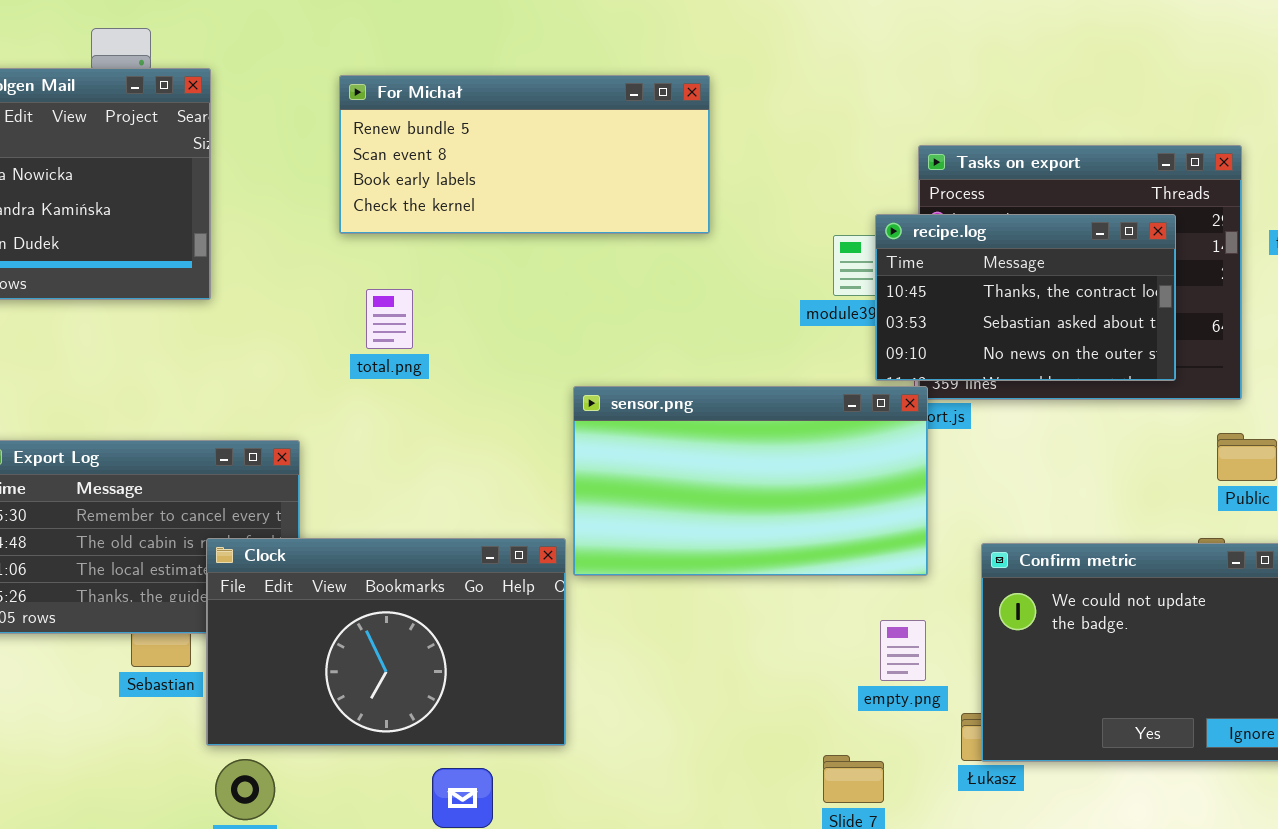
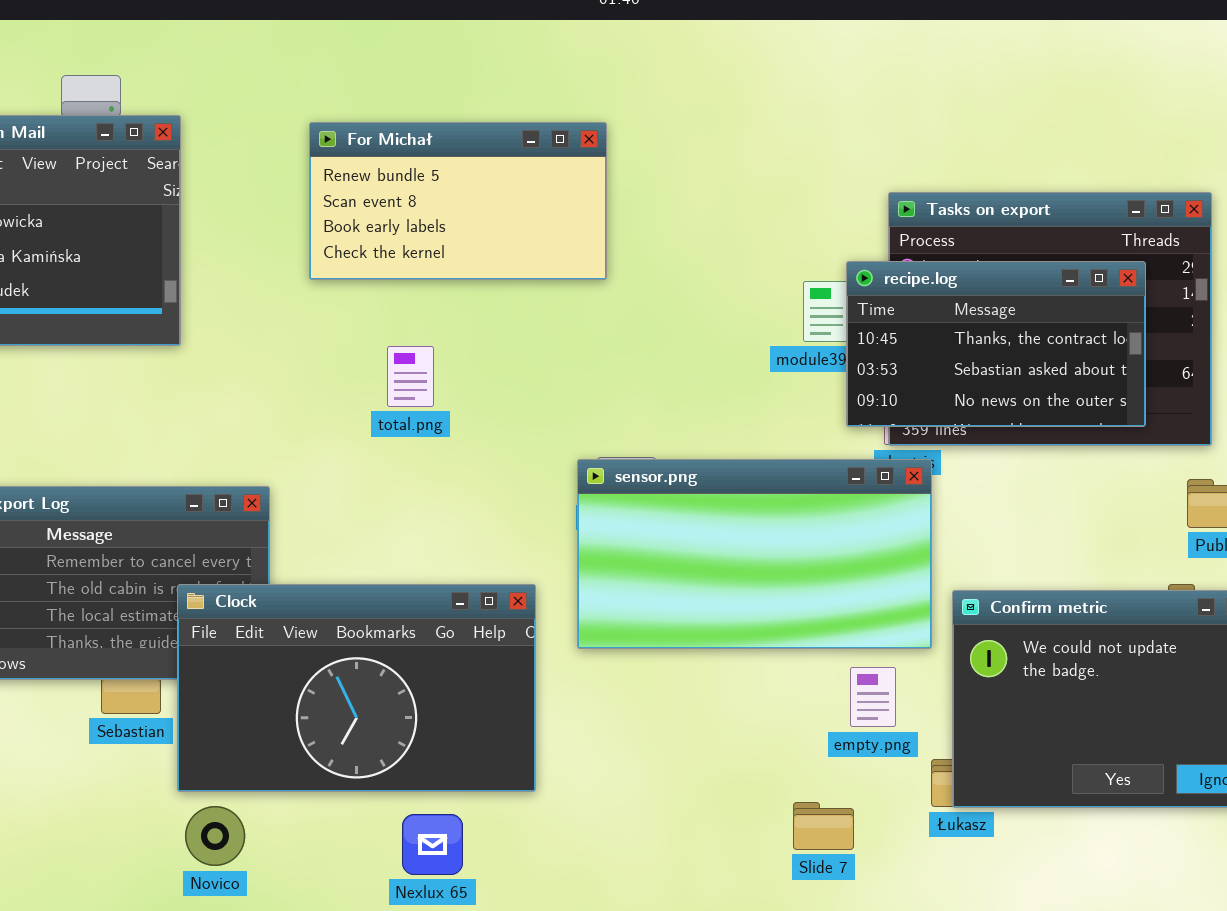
For Michał: [339,75,710,234] -> [309,122,607,280], resized
total.png: [366,289,413,349] -> [387,346,434,407], moved
sensor.png: [573,386,928,576] -> [577,459,932,649], moved

